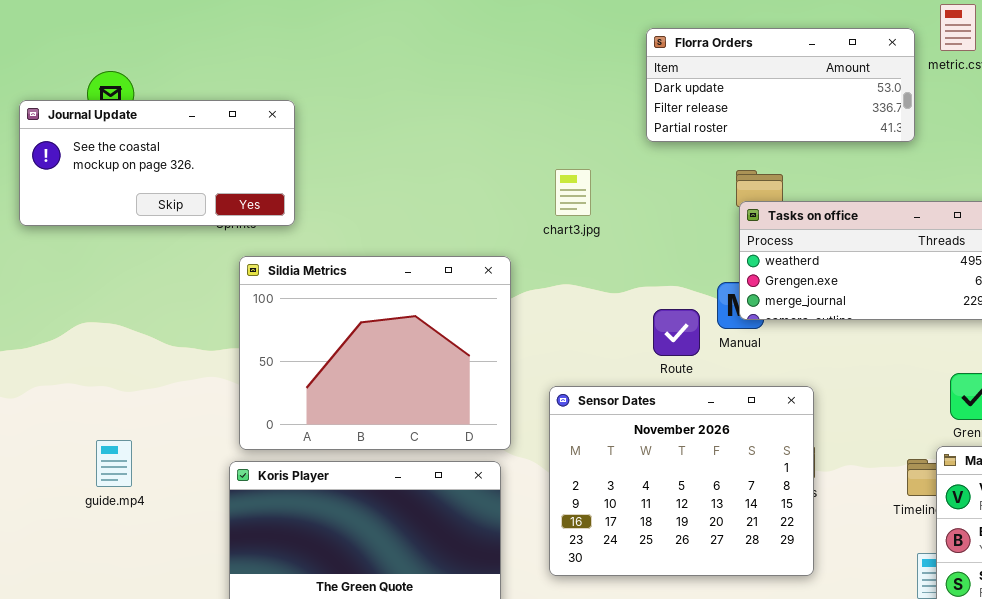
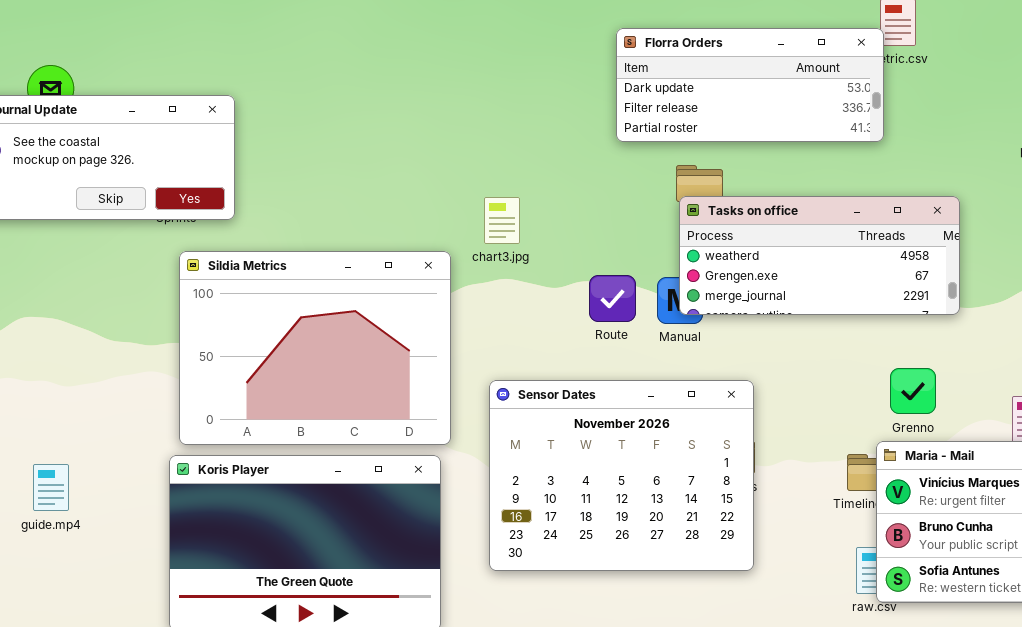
Florra Orders: [646,28,915,142] -> [616,28,884,142], moved
chart3.jpg: [555,169,591,216] -> [484,197,520,244], moved
Route: [653,309,700,356] -> [589,275,636,322], moved
guide.mp4: [96,440,132,487] -> [33,464,69,511], moved

